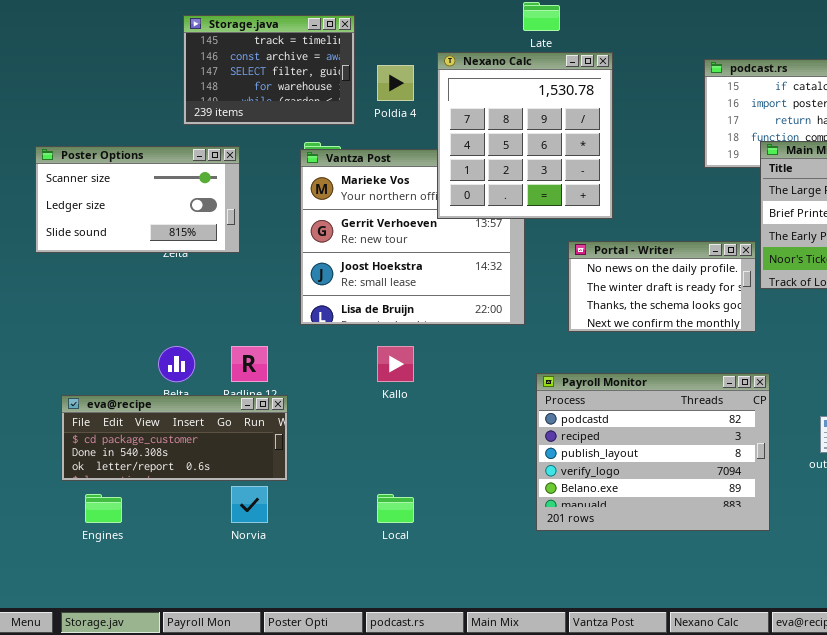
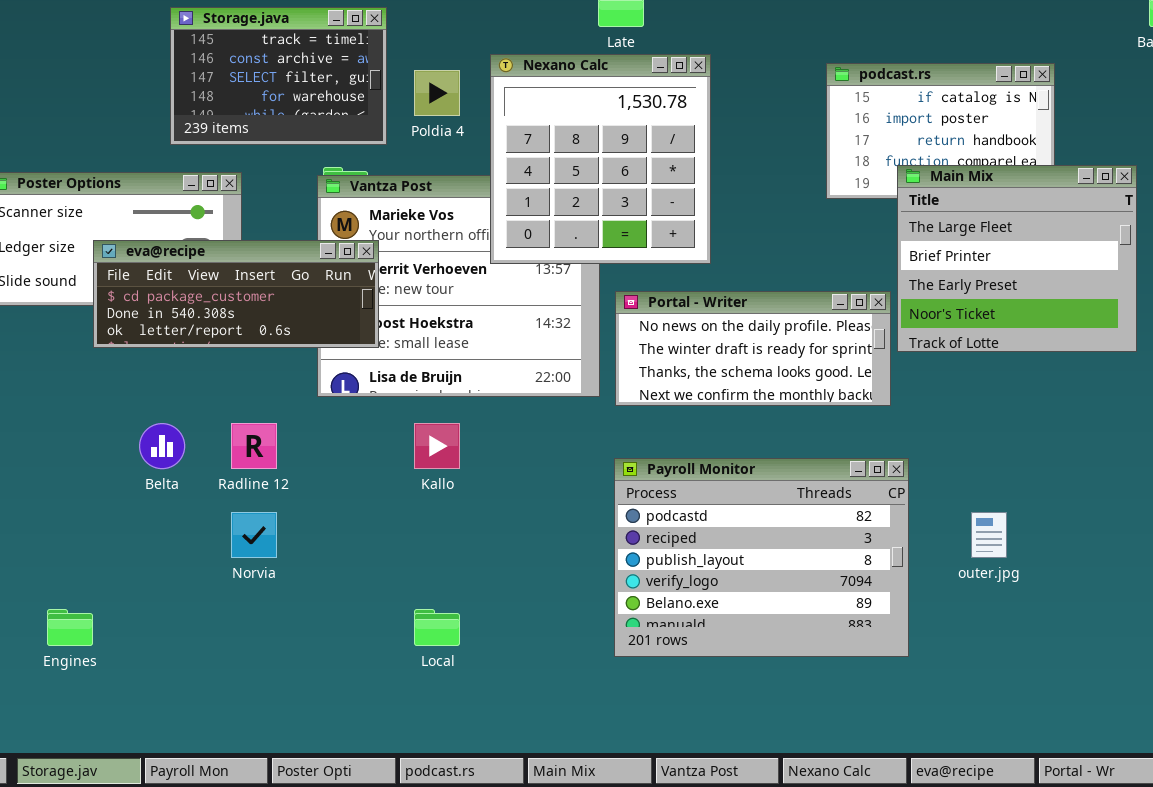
Portal - Writer: [568,241,756,332] -> [615,291,891,406], resized
eva@recipe: [61,395,288,481] -> [93,240,379,348], moved
Norvia: [231,486,268,523] -> [231,512,277,558], moved

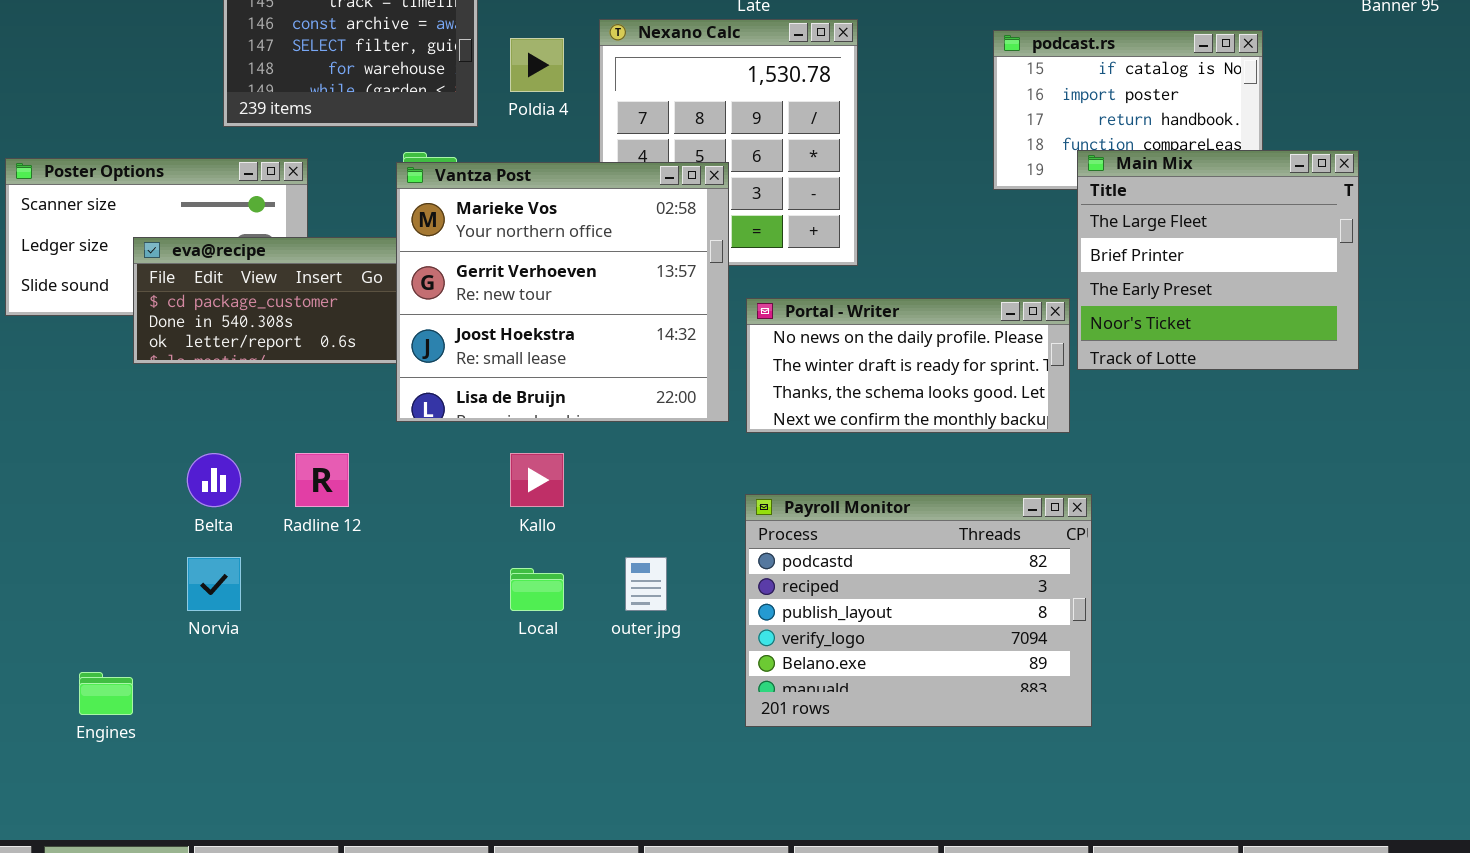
Vantza Post: [317,175,600,397] -> [396,162,729,422], raised
Norvia: [231,512,277,558] -> [187,557,241,611], moved
outer.jpg: [971,512,1007,558] -> [625,557,667,611], moved
Local: [414,609,460,646] -> [510,568,564,611], moved

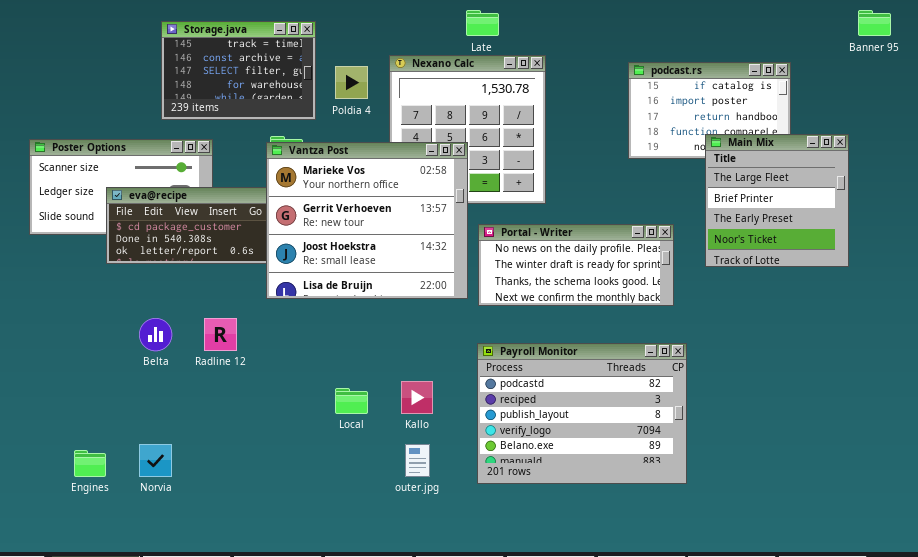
Main Mix: [1077,150,1359,370] -> [705,134,849,267], resized
Kallo: [510,453,564,507] -> [401,381,433,414], moved
Norvia: [187,557,241,611] -> [139,444,172,477], moved
outer.jpg: [625,557,667,611] -> [405,444,430,477], moved

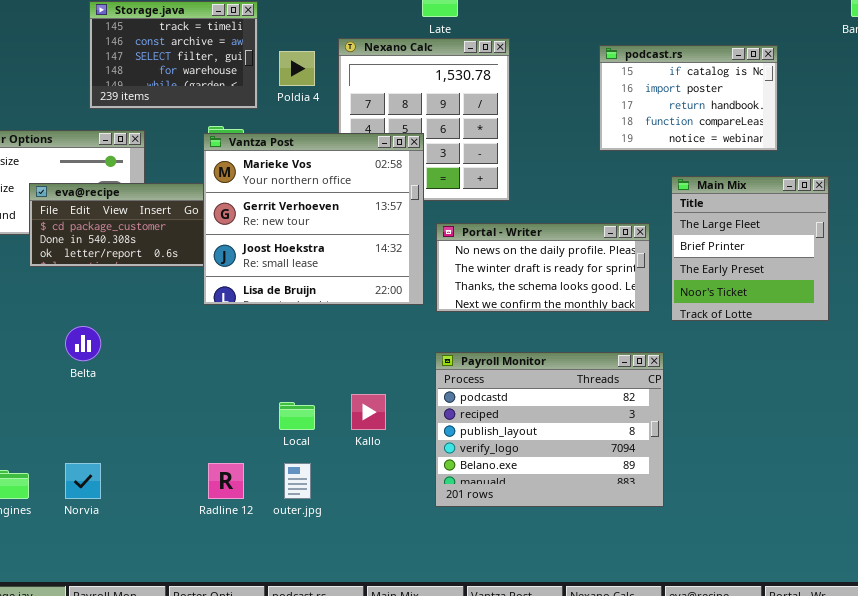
Main Mix: [705,134,849,267] -> [671,176,829,321], moved
Radline 12: [204,318,237,351] -> [208,463,244,499], moved
outer.jpg: [405,444,430,477] -> [284,463,311,499], moved

